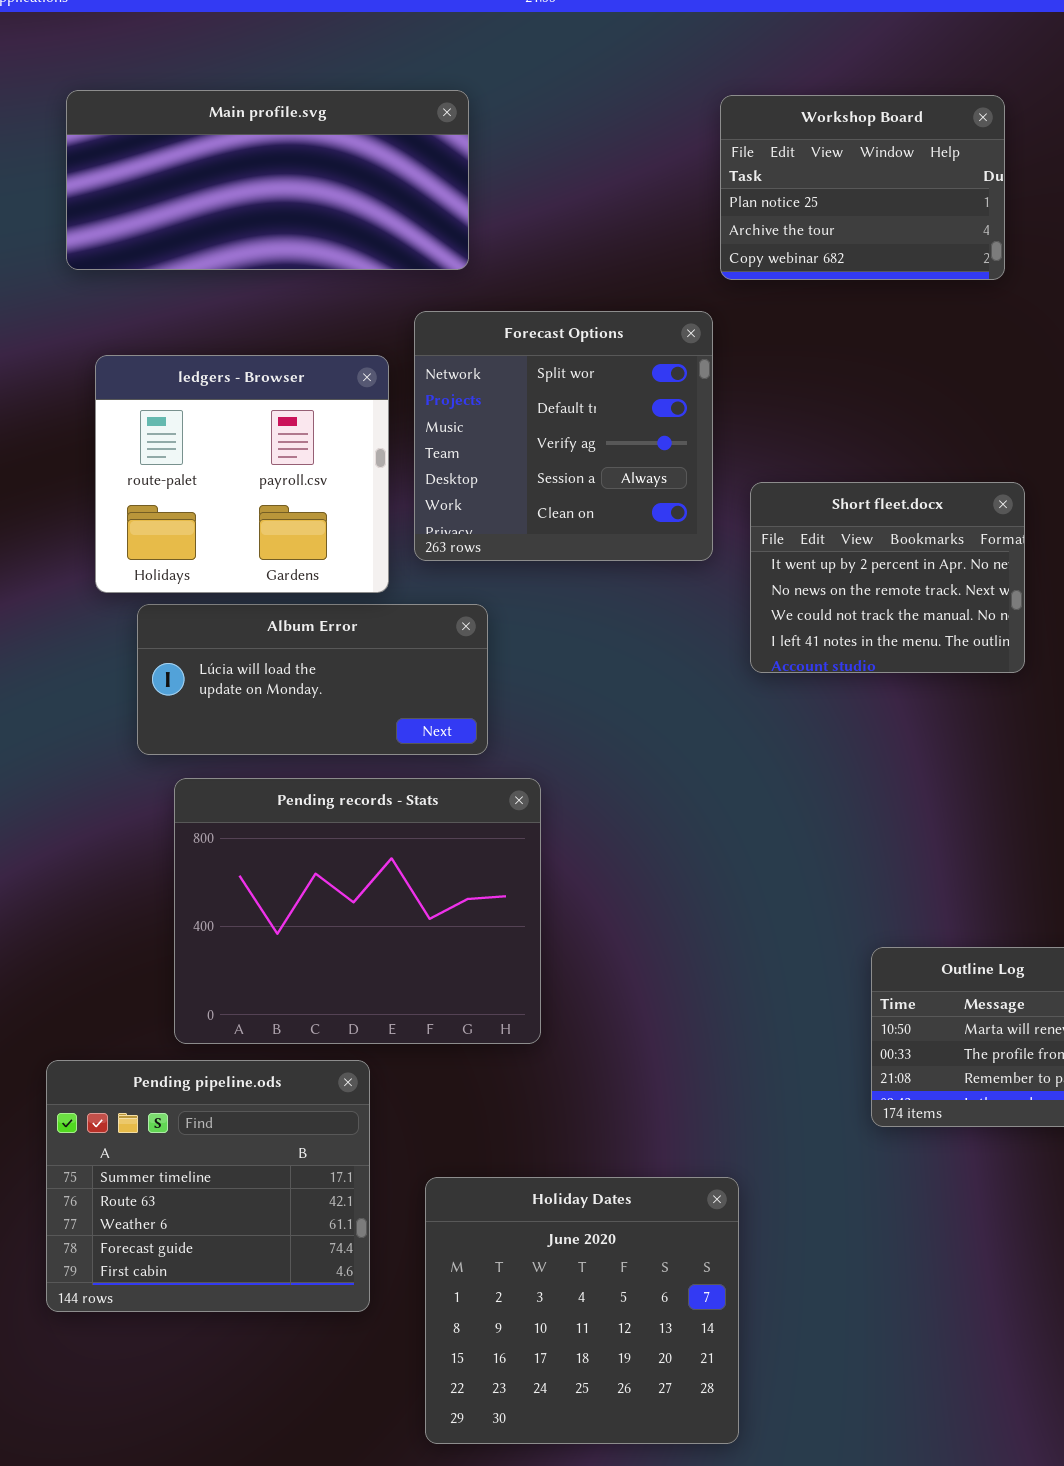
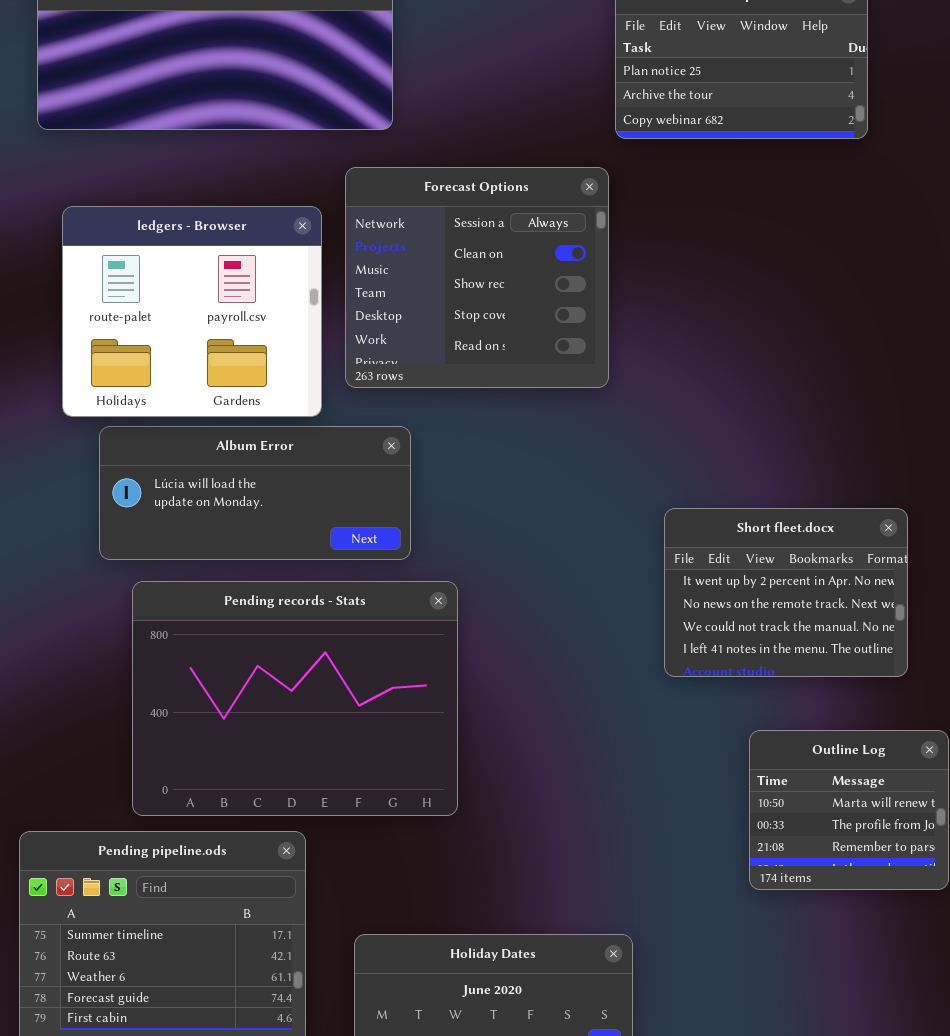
Forecast Options: [414,311,713,561] -> [345,167,609,388], scrolled down 3 rows
Short fleet.docx: [750,482,1025,673] -> [664,508,908,677], moved

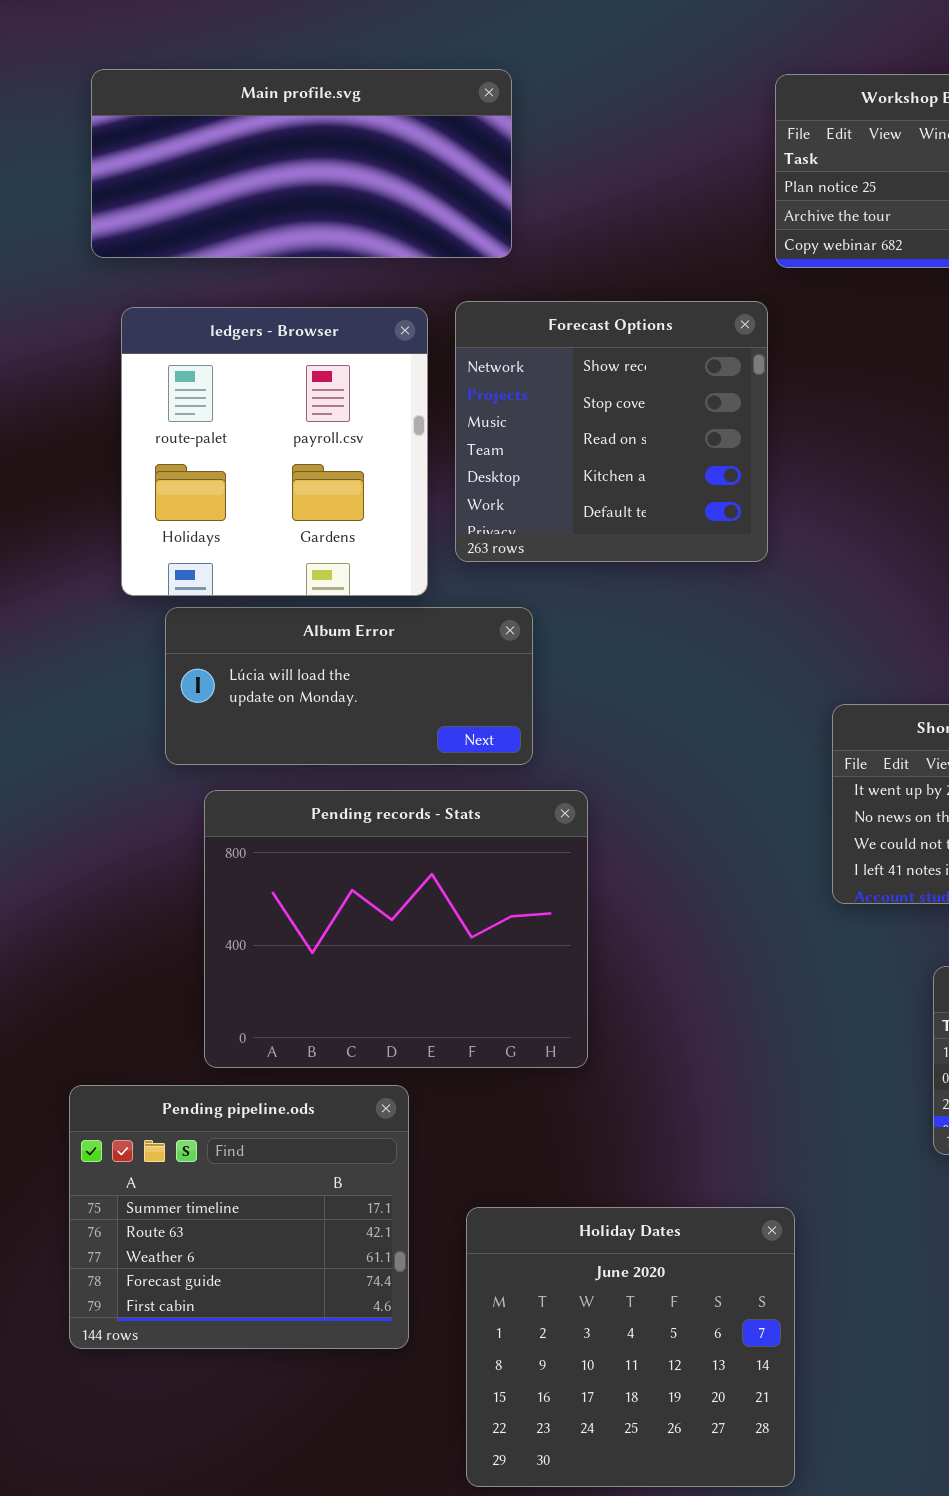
Forecast Options: [345,167,609,388] -> [455,301,768,562], scrolled down 2 rows
ledgers - Browser: [62,206,322,417] -> [121,307,428,596], resized

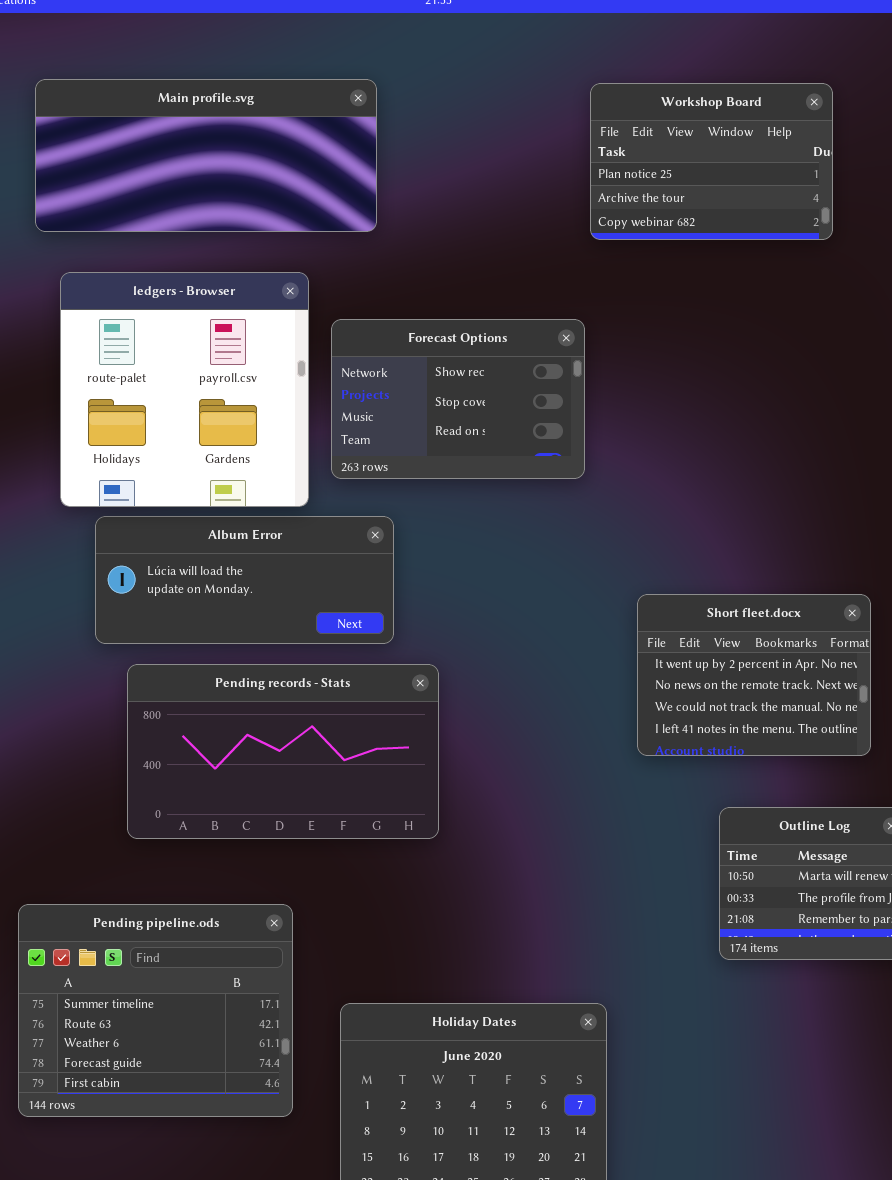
Forecast Options: [455,301,768,562] -> [331,319,585,479], resized
Pending records - Stats: [204,790,588,1068] -> [127,664,439,839], resized

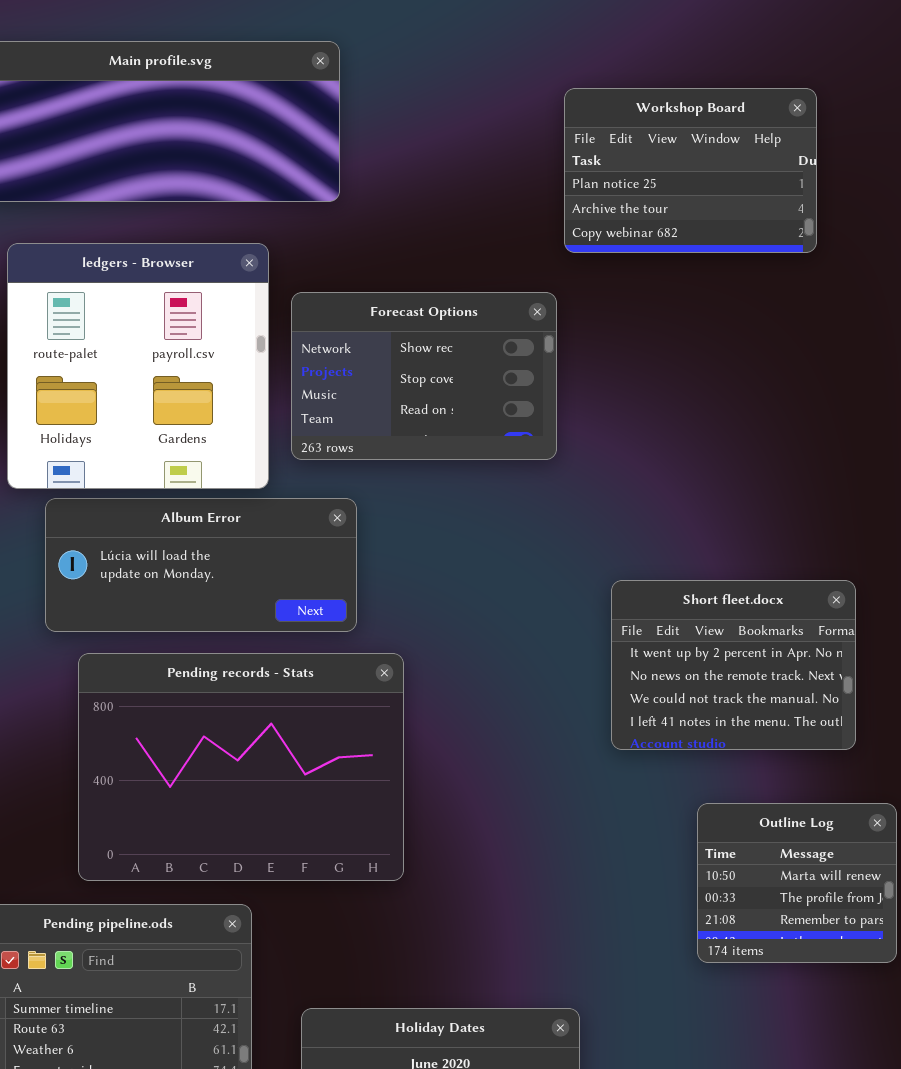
Workshop Board: [590,83,833,240] -> [564,88,817,253], moved
Pending records - Stats: [127,664,439,839] -> [78,653,404,881], resized

